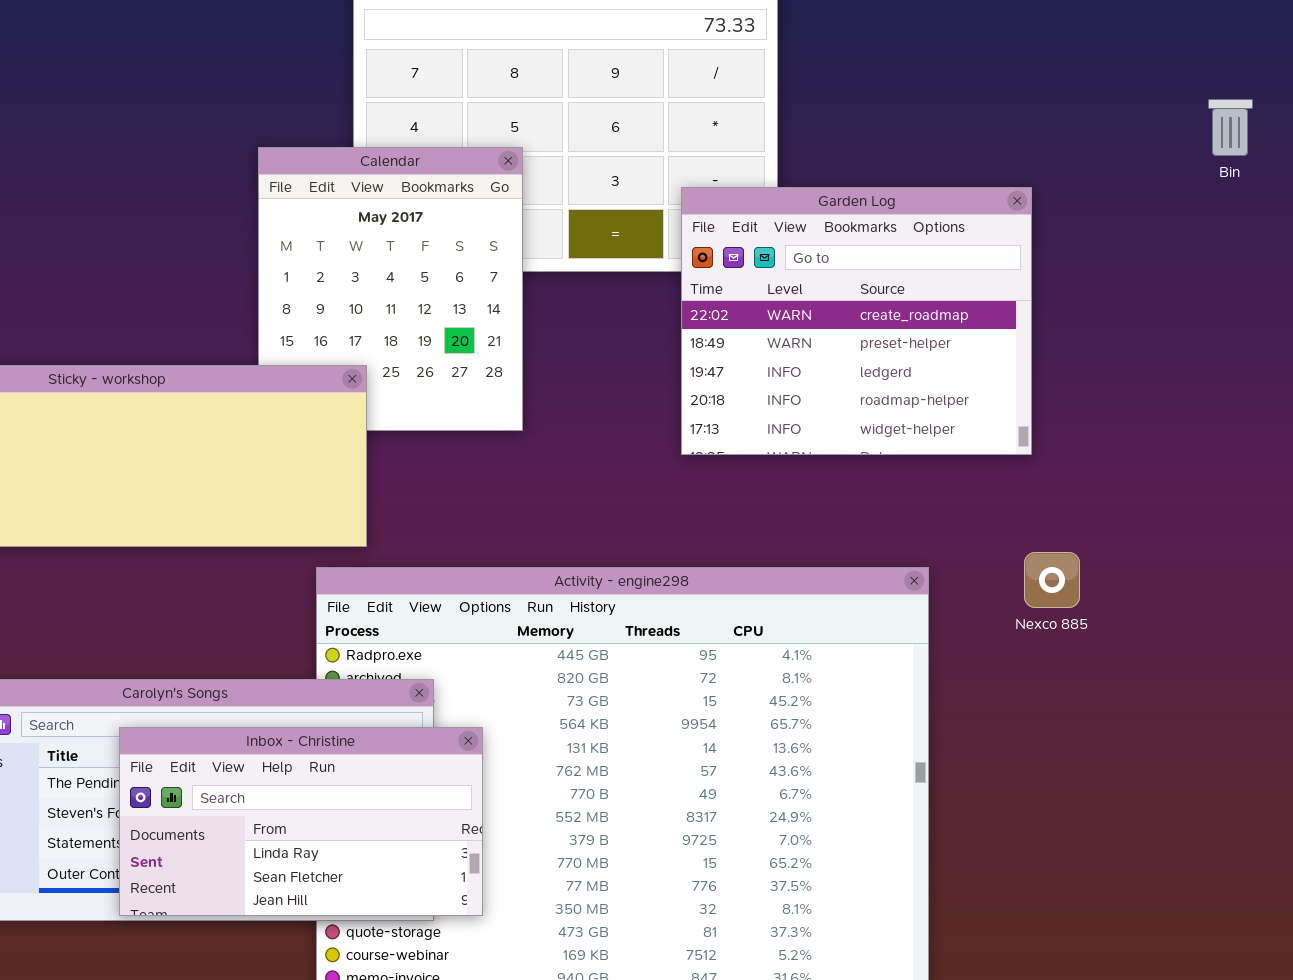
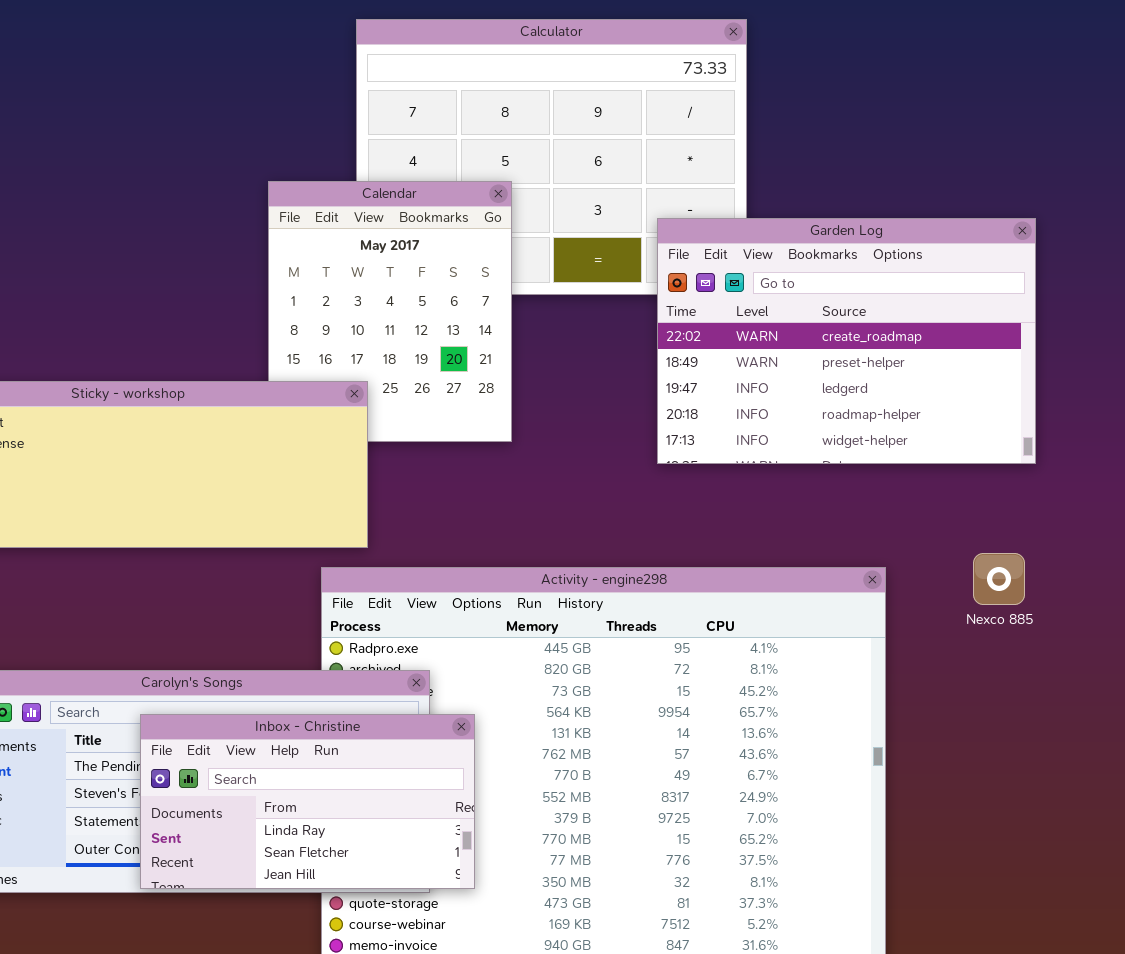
Garden Log: [681,187,1032,455] -> [657,218,1036,464], resized

